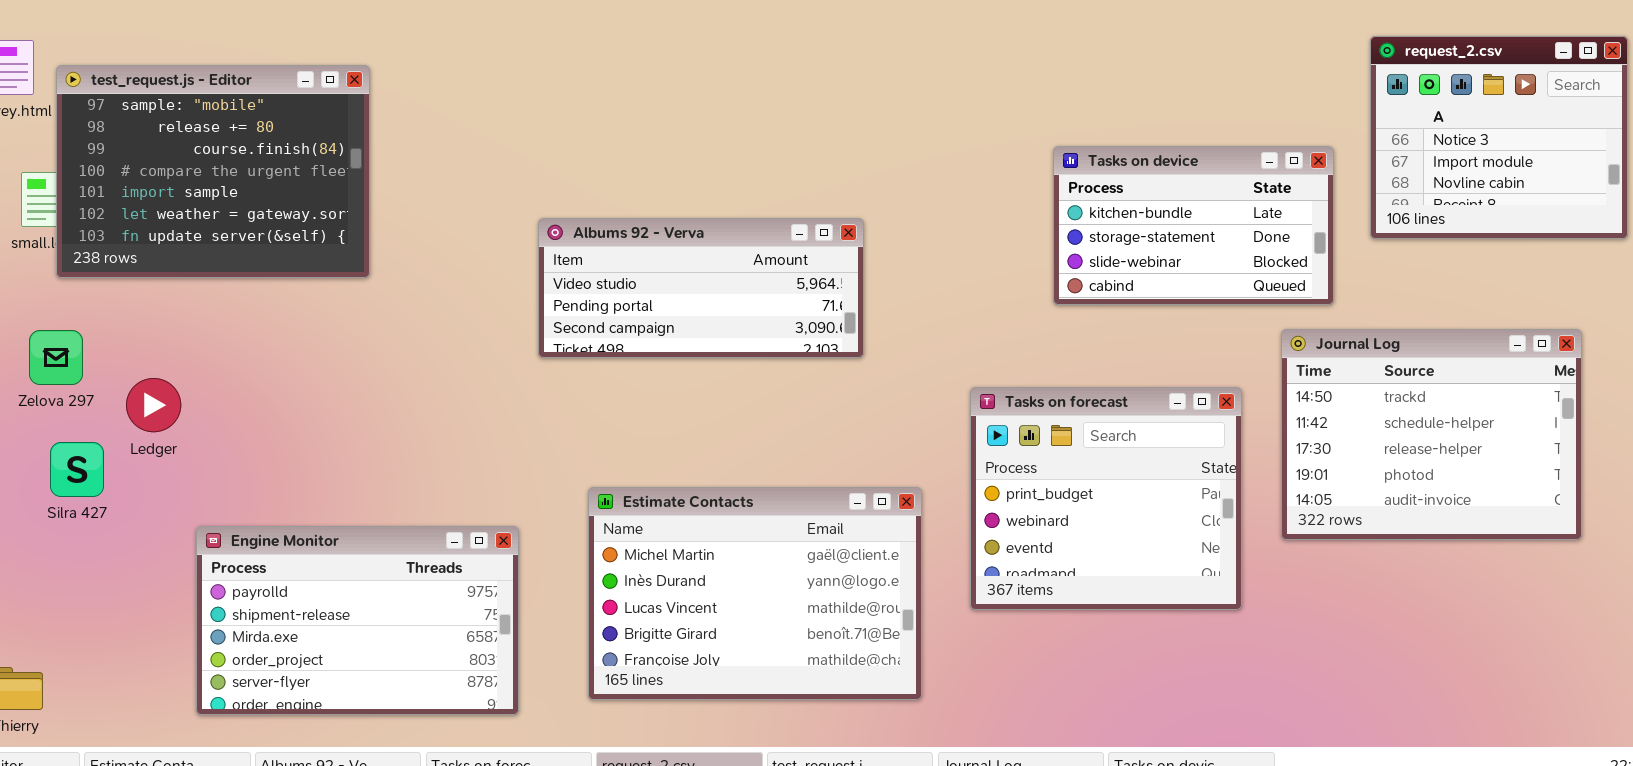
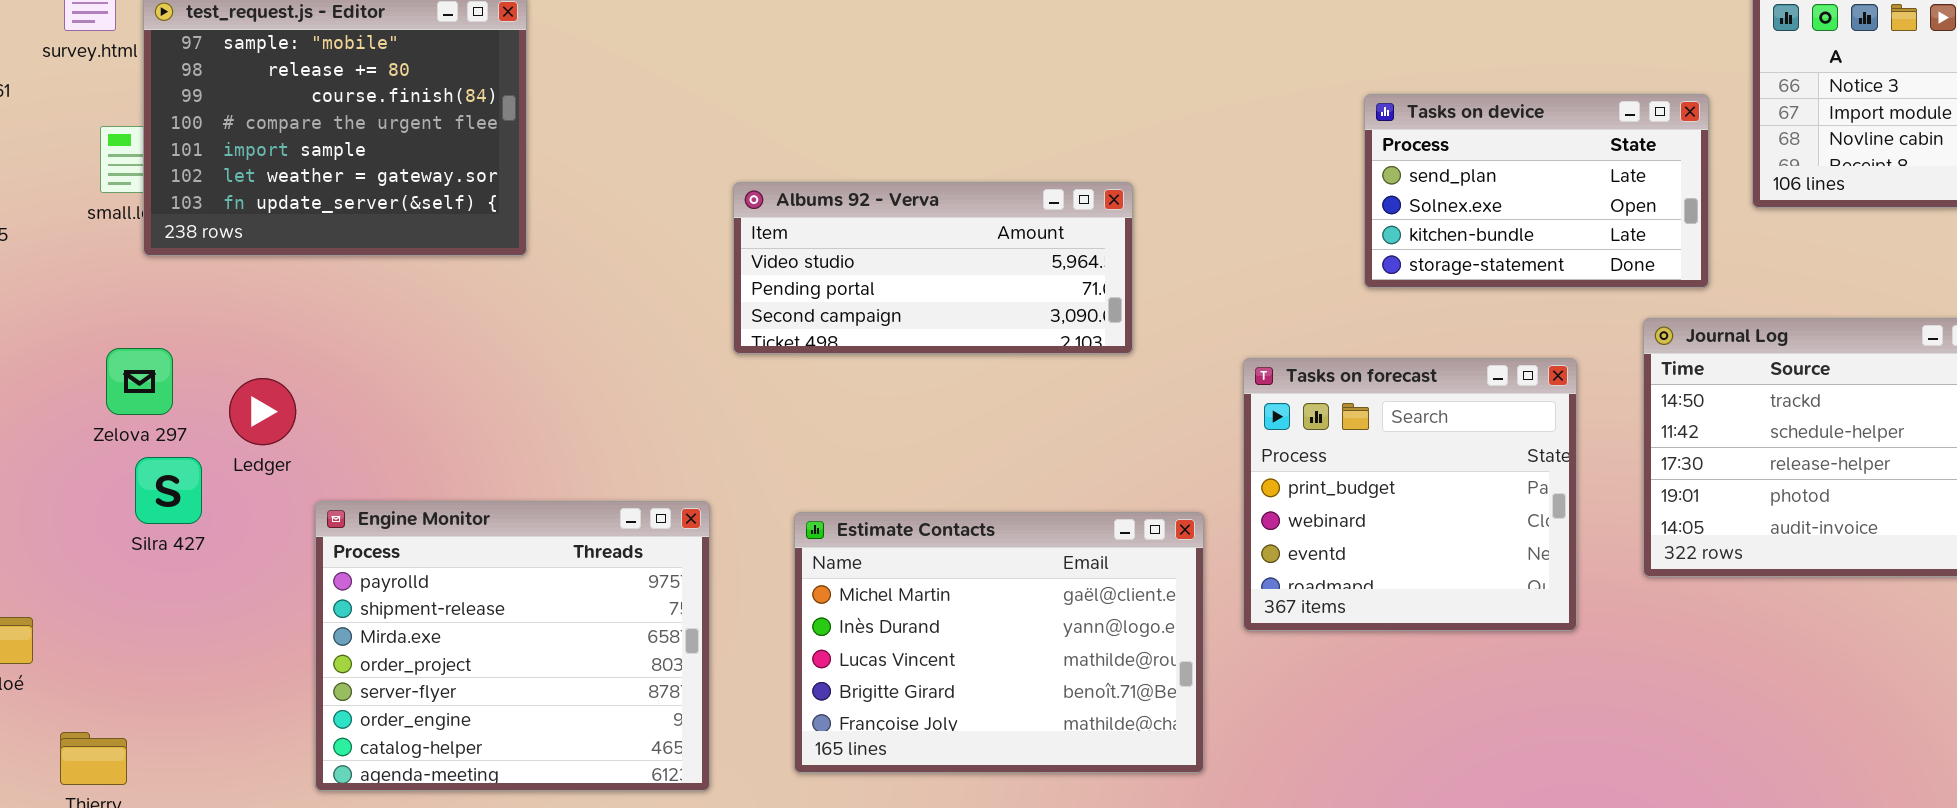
Tasks on device: [1053,146,1334,305] -> [1364,94,1709,288], scrolled up 2 rows
Zelova 297: [29,330,83,385] -> [106,348,173,415], moved
Tasks on forecast: [970,387,1242,610] -> [1243,358,1577,631], moved
Engine Monitor: [196,526,519,715] -> [315,501,710,791], resized

